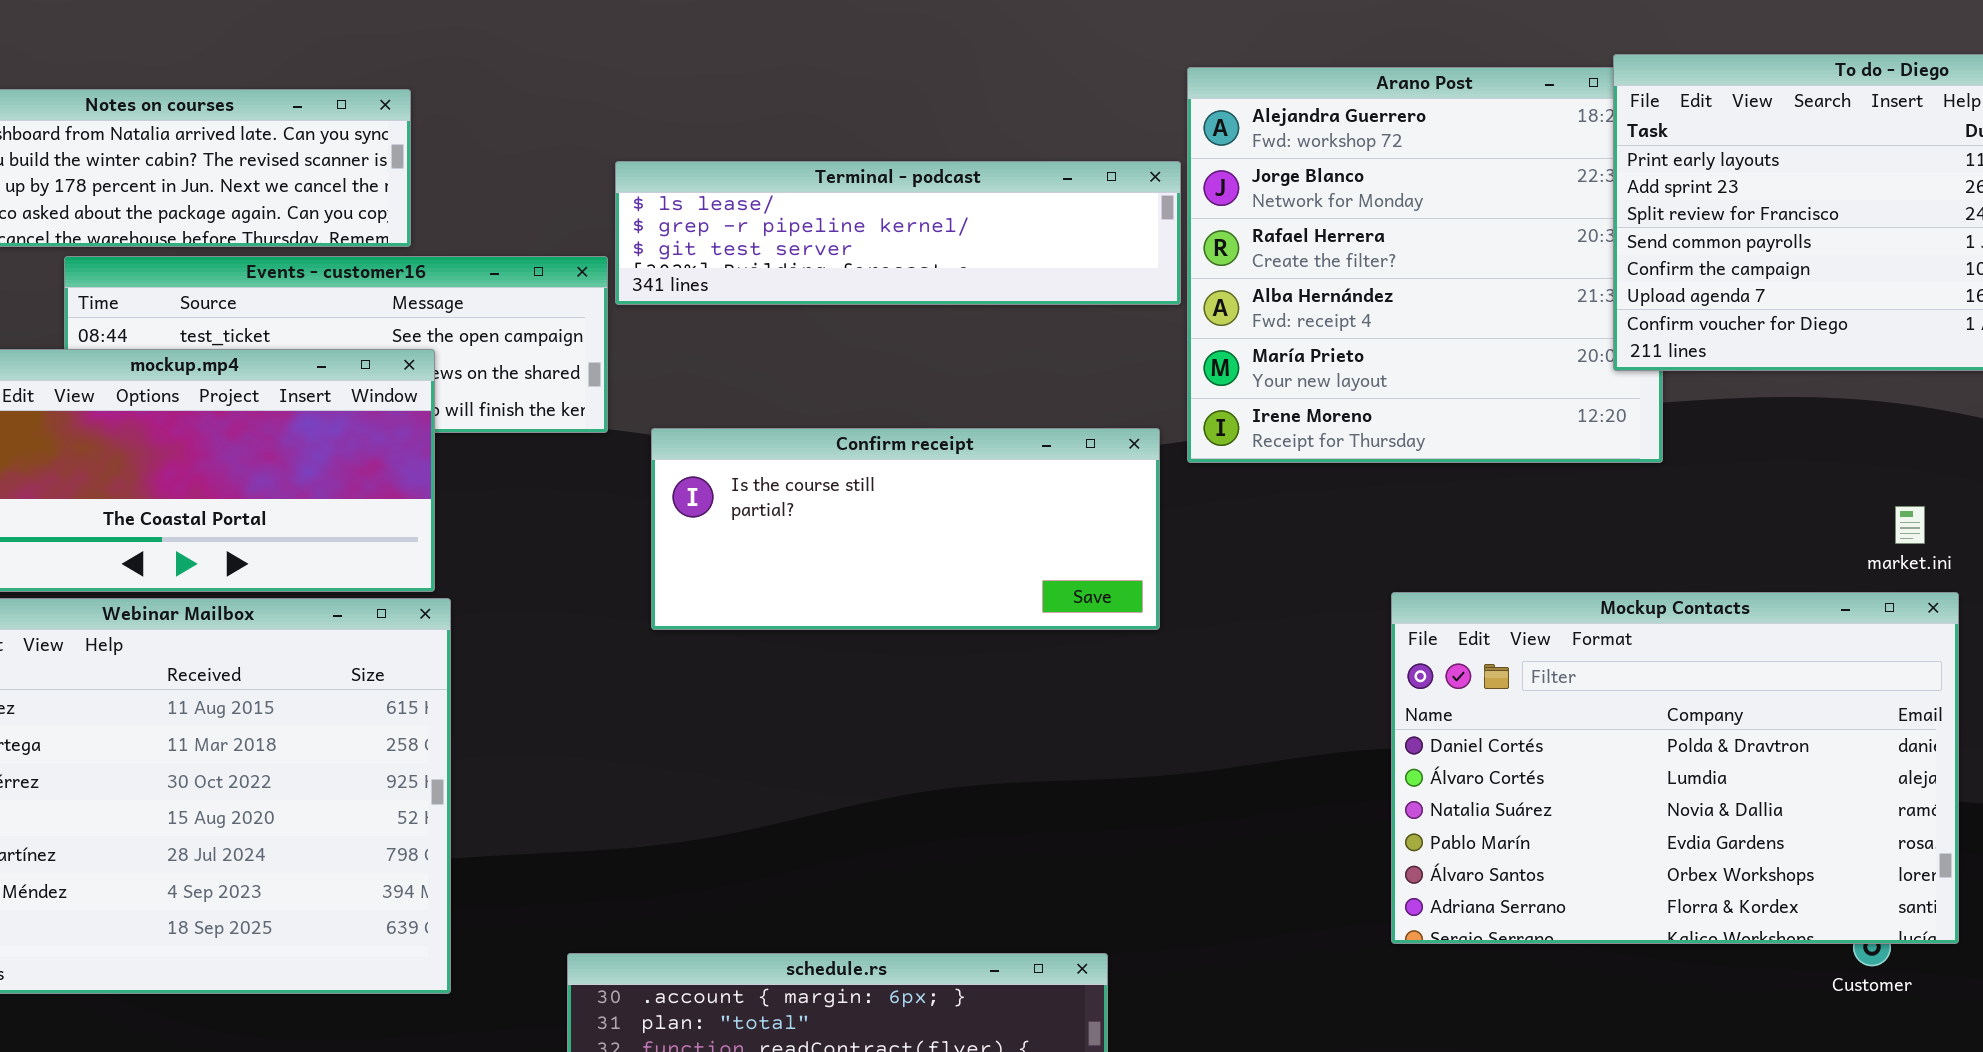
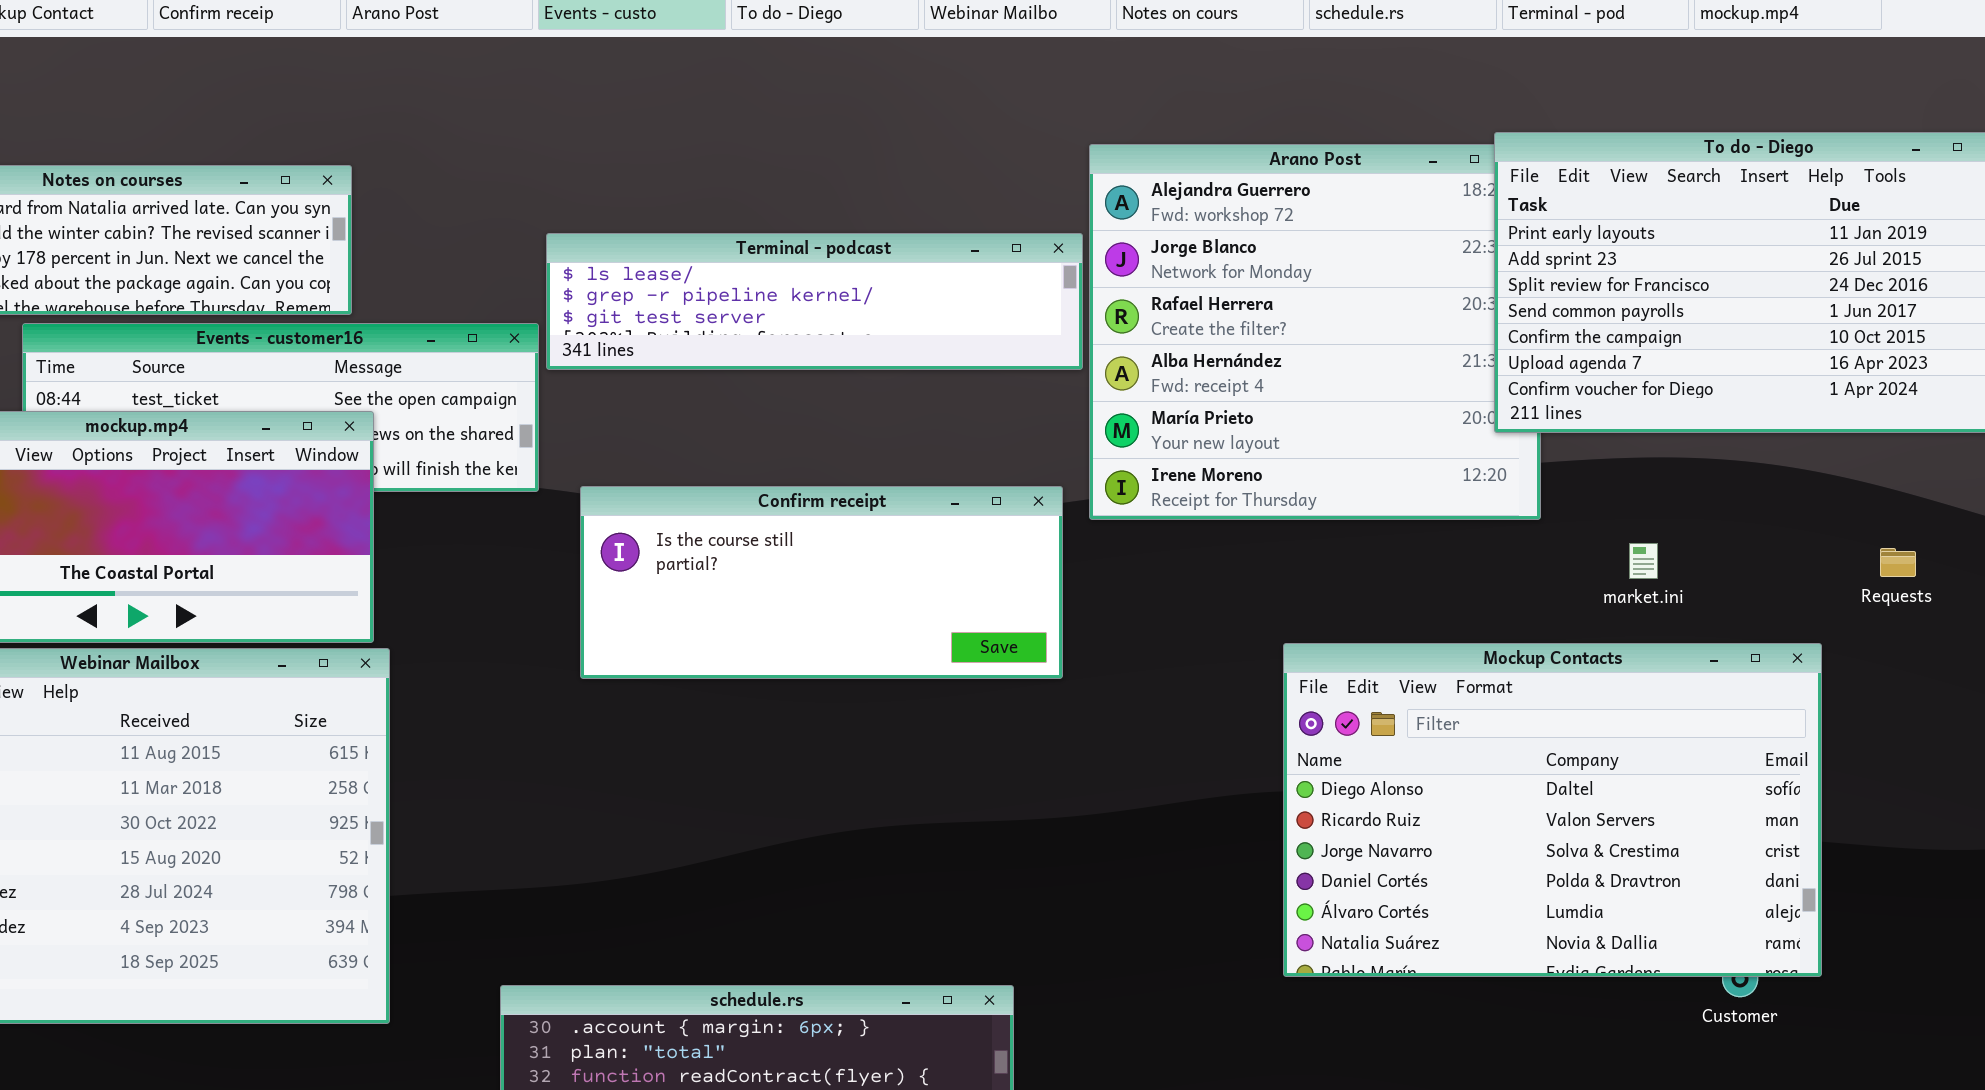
market.ini: [1895,506,1925,544] -> [1629,543,1658,579], moved
Mockup Contacts: [1391,592,1959,944] -> [1283,643,1822,977], scrolled up 3 rows

